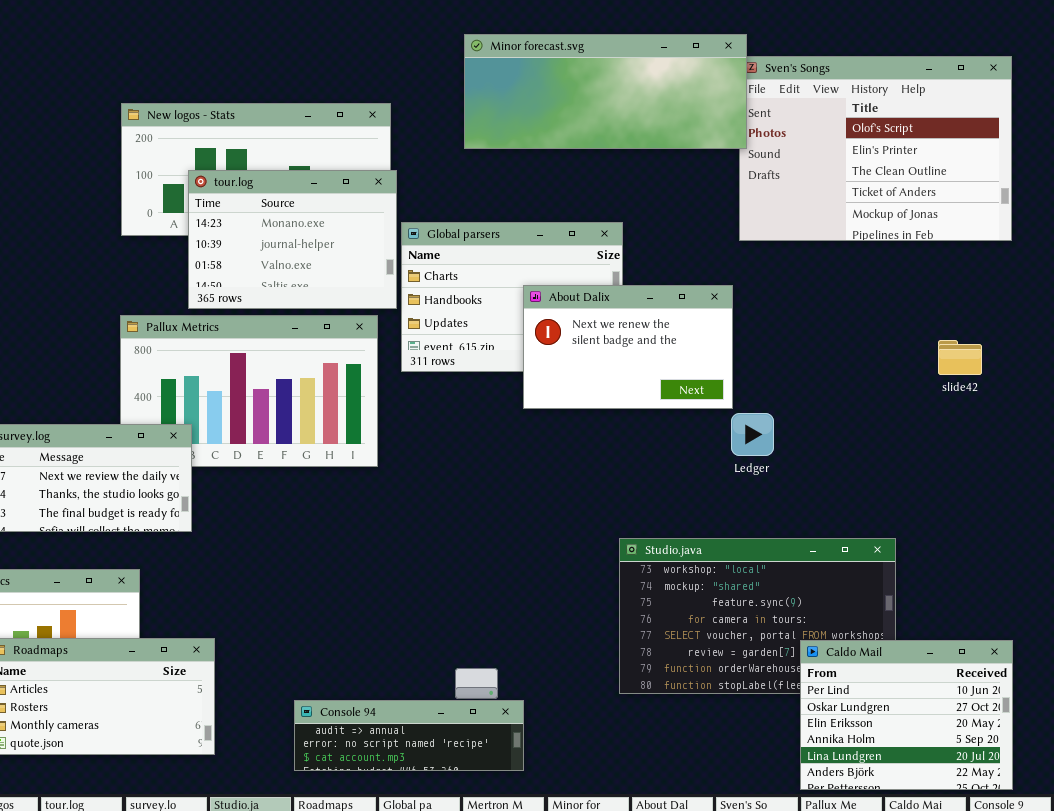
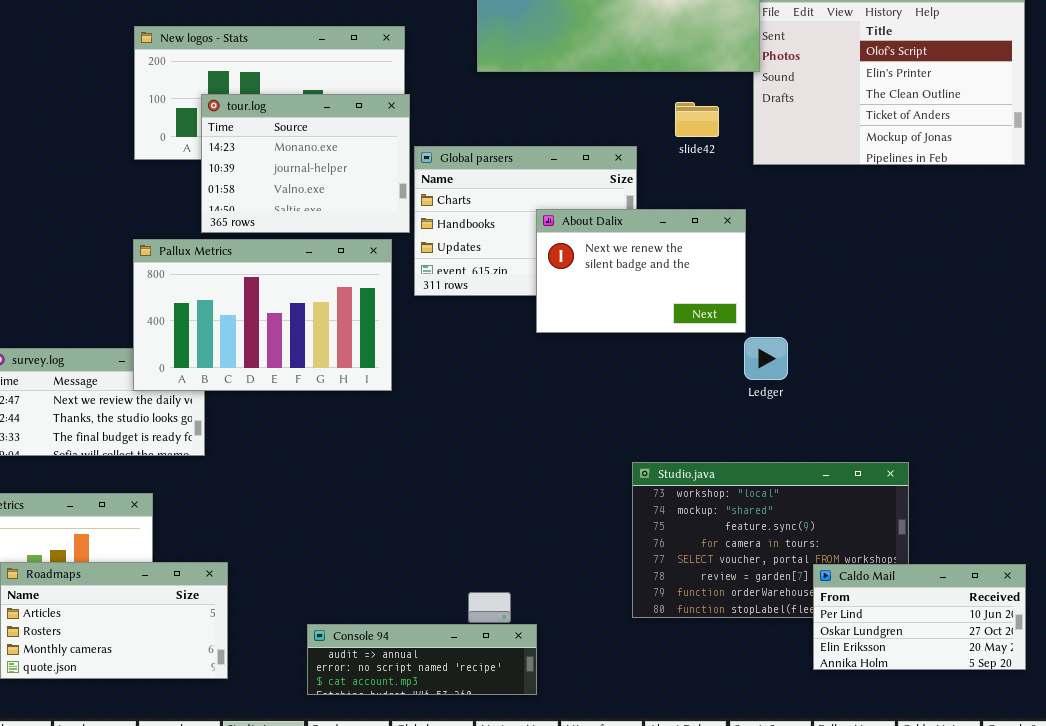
Pallux Metrics: [120,315,378,467] -> [133,239,392,391], raised
slide42: [938,340,982,375] -> [675,102,719,137], moved
Caldo Mail: [800,640,1013,790] -> [813,564,1026,670], resized

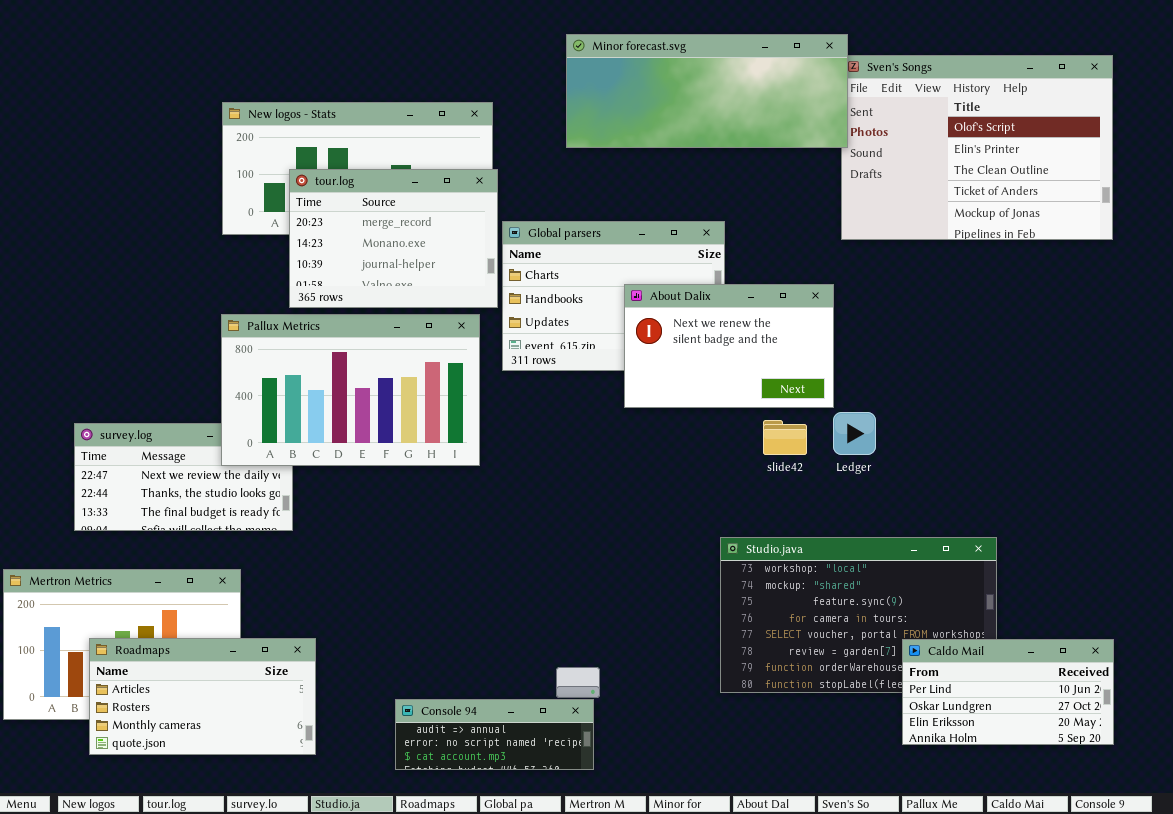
tour.log: [201,94,410,233] -> [289,169,498,308], scrolled up 1 row
slide42: [675,102,719,137] -> [763,420,807,455], moved
Console 94: [307,624,537,695] -> [395,699,594,770], resized

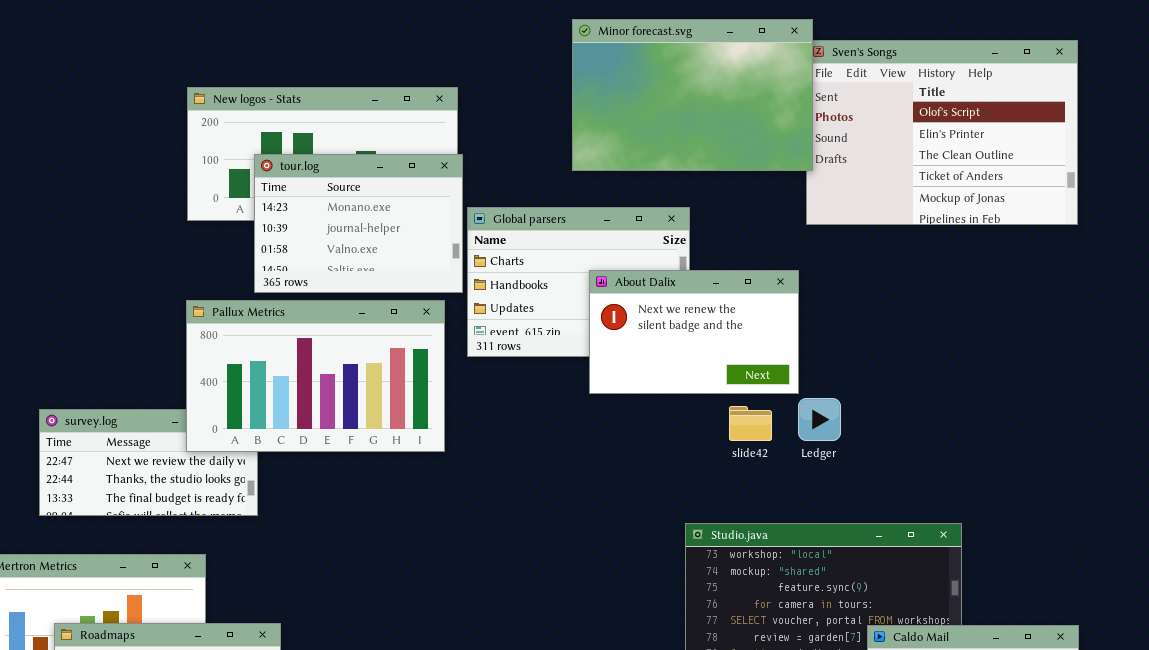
Minor forecast.svg: [566,34,848,148] -> [572,19,813,171], resized
tour.log: [289,169,498,308] -> [254,154,463,293], scrolled down 1 row

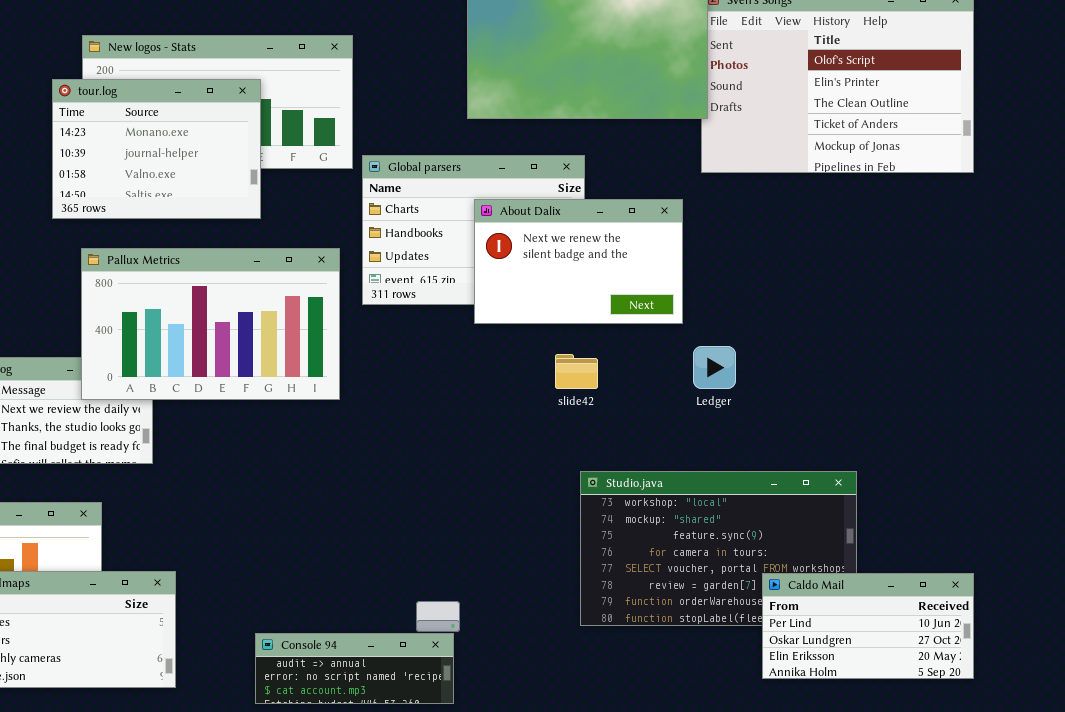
tour.log: [254,154,463,293] -> [52,79,261,219], moved
About Dalix: [589,270,799,394] -> [474,199,683,324], moved
slide42: [729,406,772,441] -> [555,354,598,389], moved

